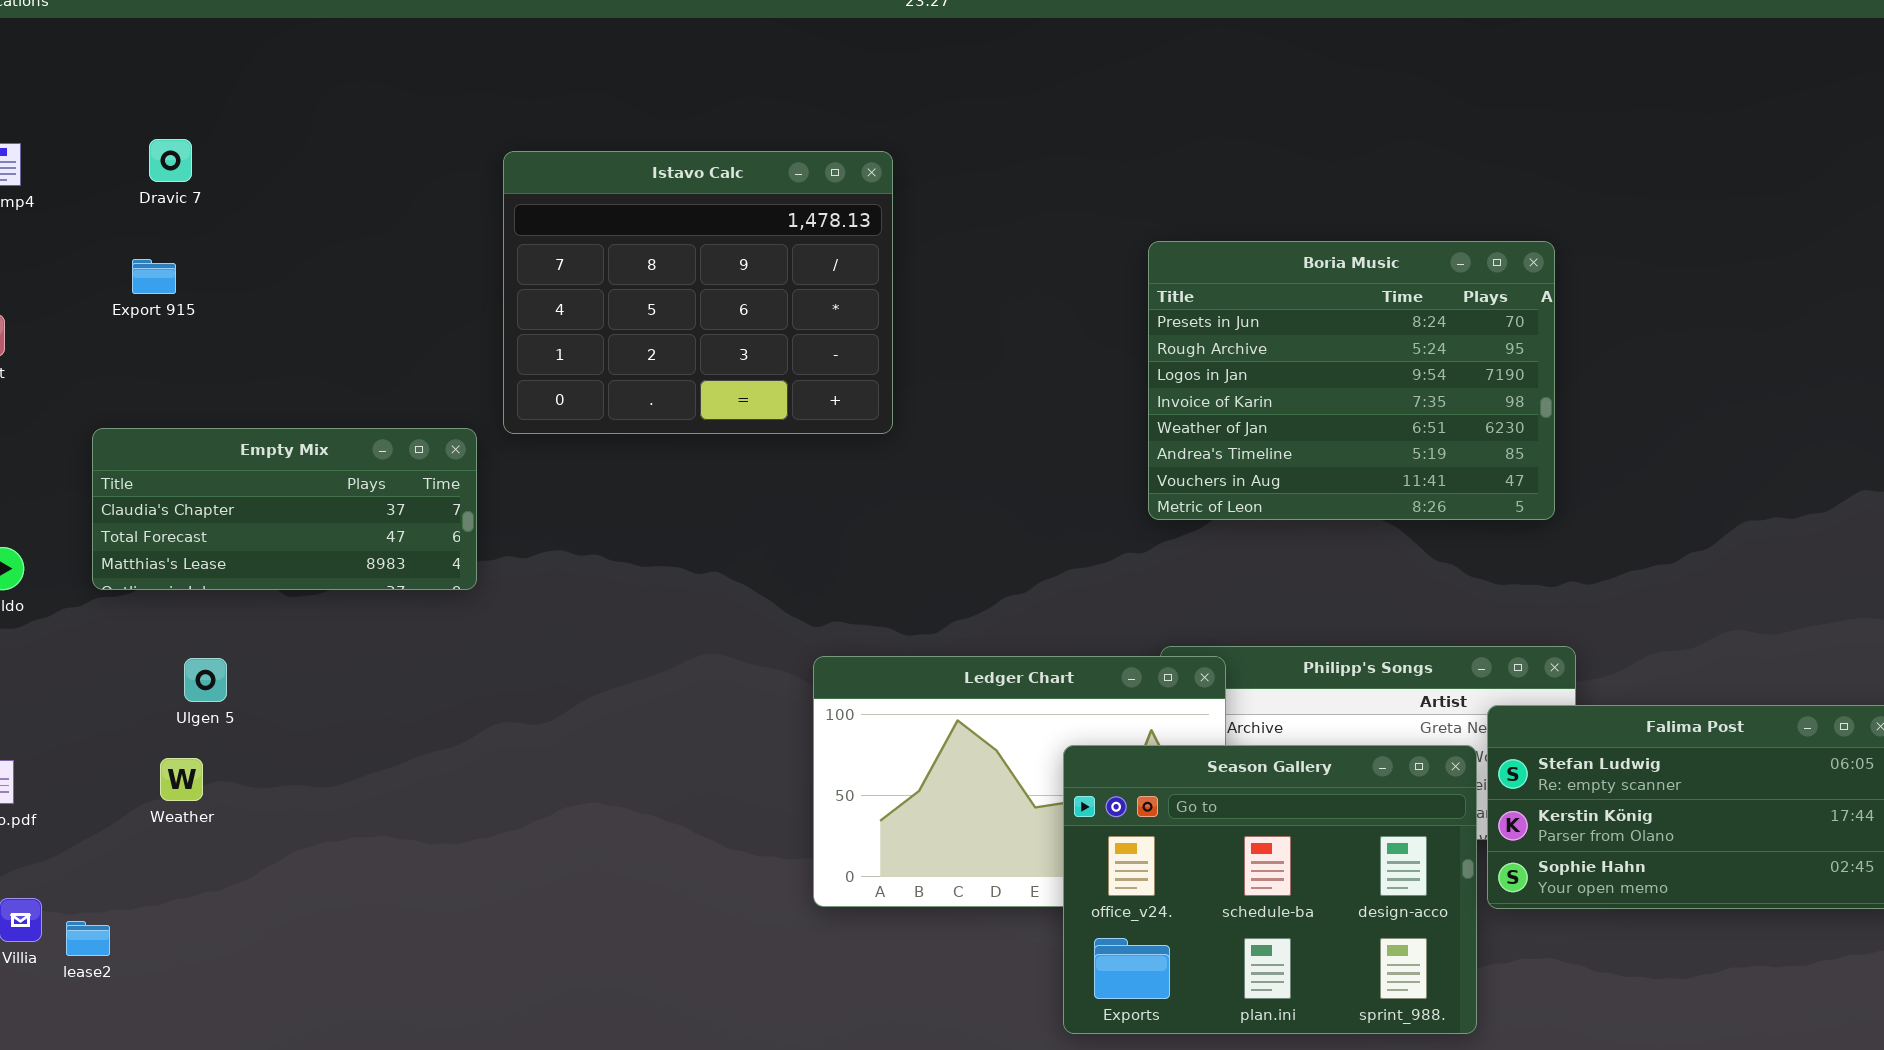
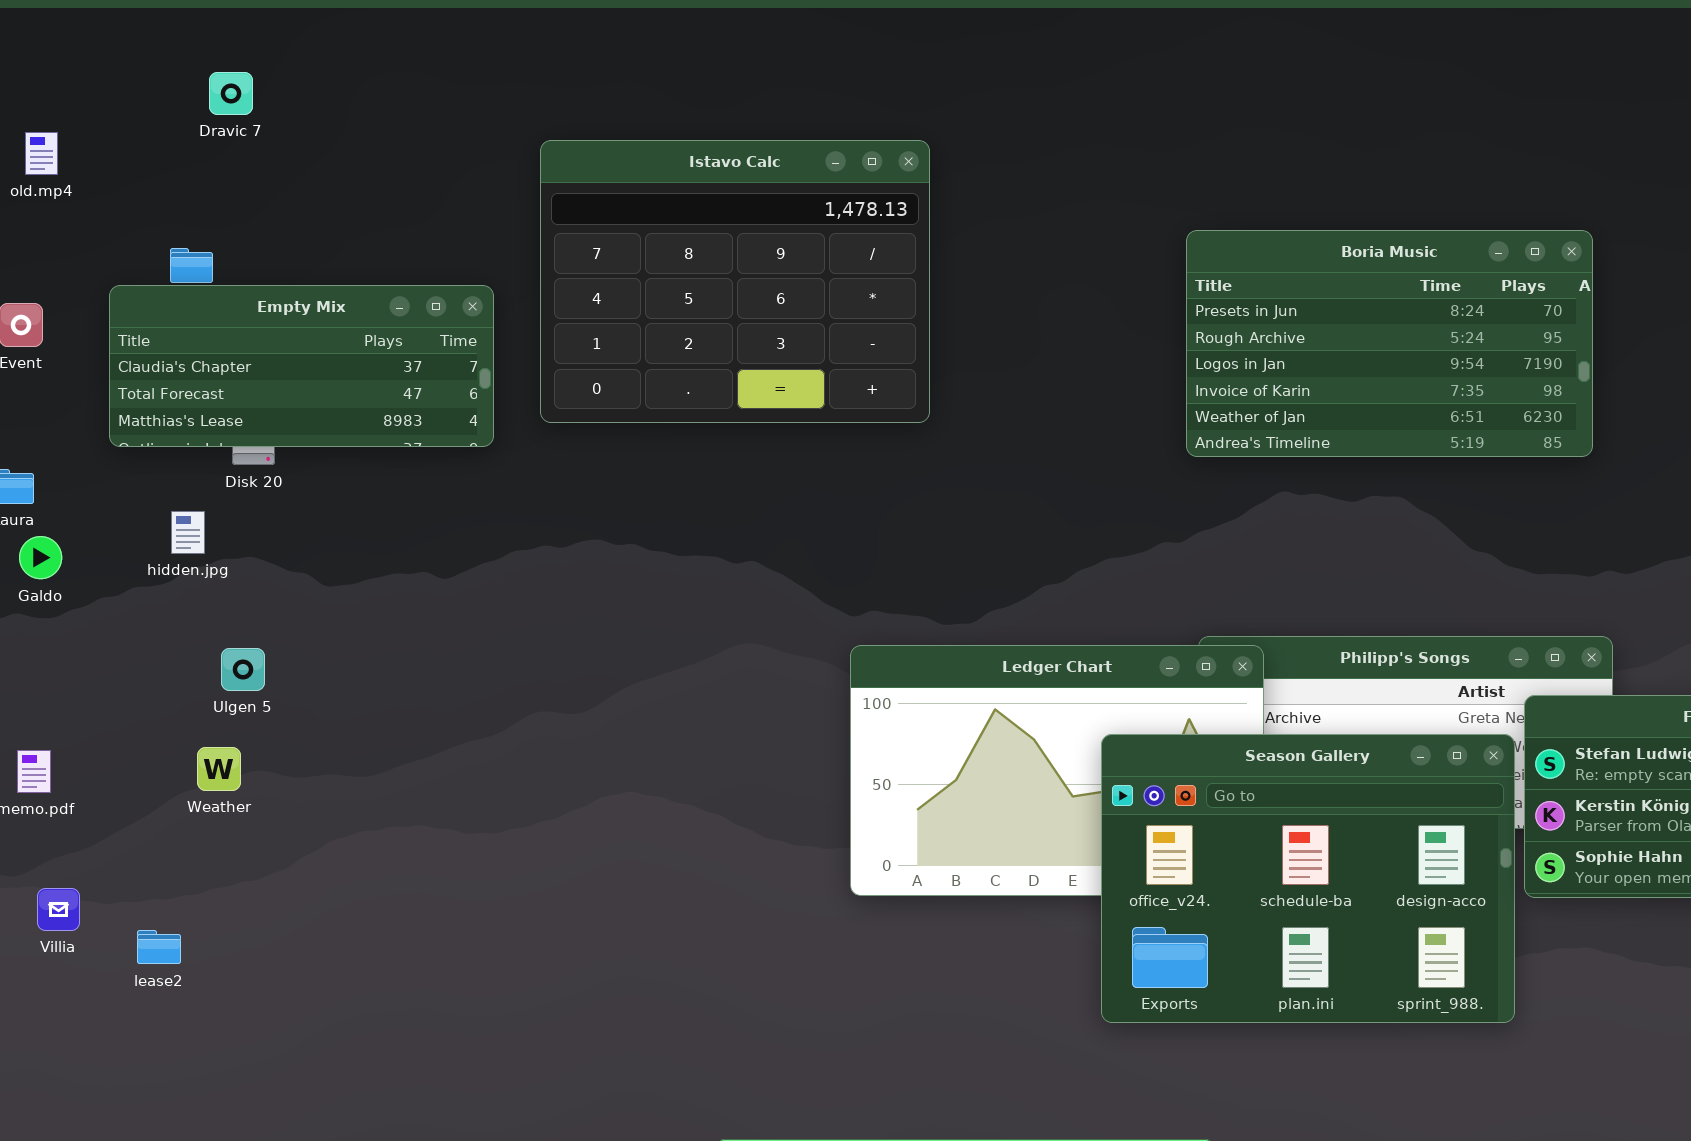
Dravic 7: [149,139,192,182] -> [209,72,253,115], moved
Boria Music: [1148,241,1555,520] -> [1186,230,1593,457], resized
Empty Mix: [92,428,477,590] -> [109,285,494,447], moved
lease2: [66,921,110,956] -> [137,930,181,964], moved

